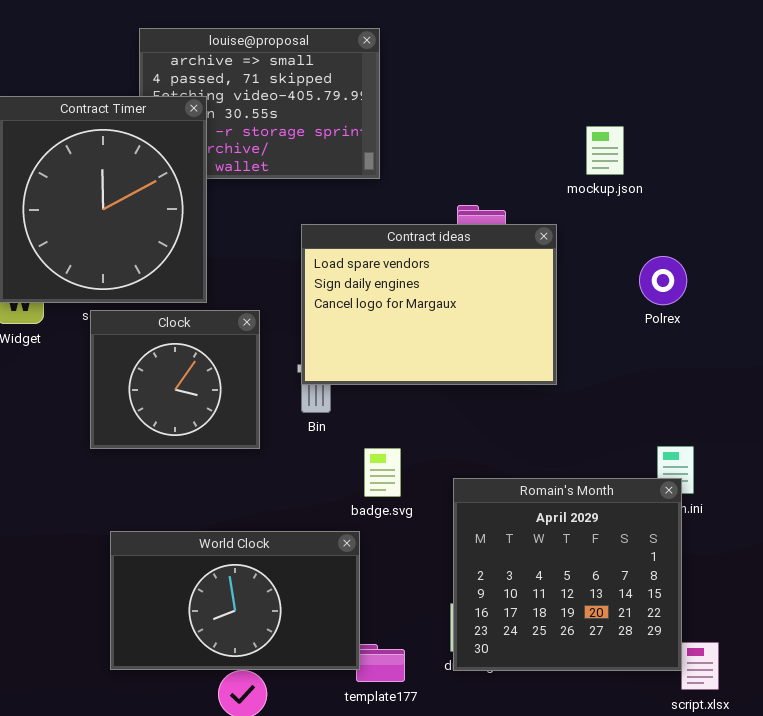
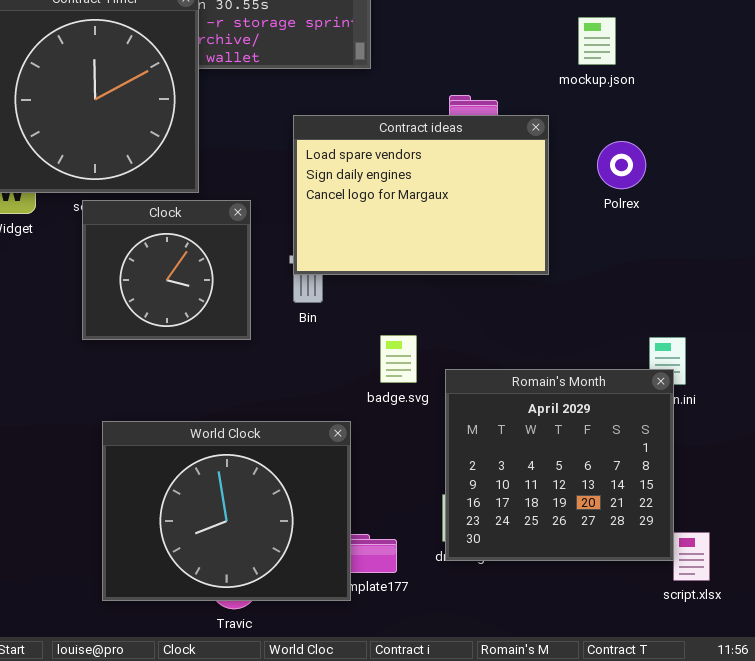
Polrex: [639,256,687,305] -> [597,141,646,189], moved
badge.svg: [364,448,401,497] -> [380,335,417,383], moved
World Clock: [110,531,360,670] -> [102,421,351,601], resized

